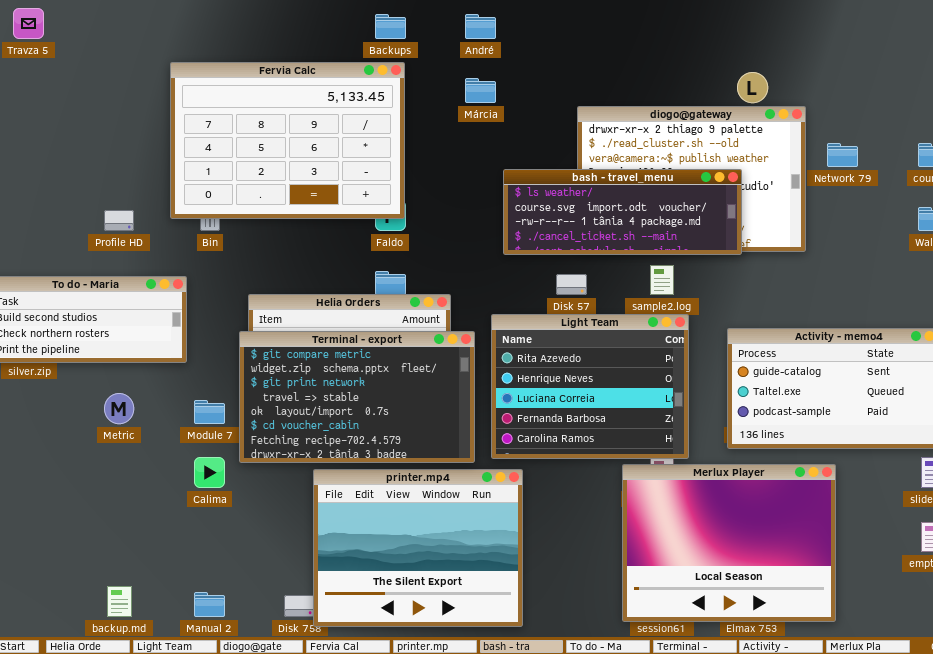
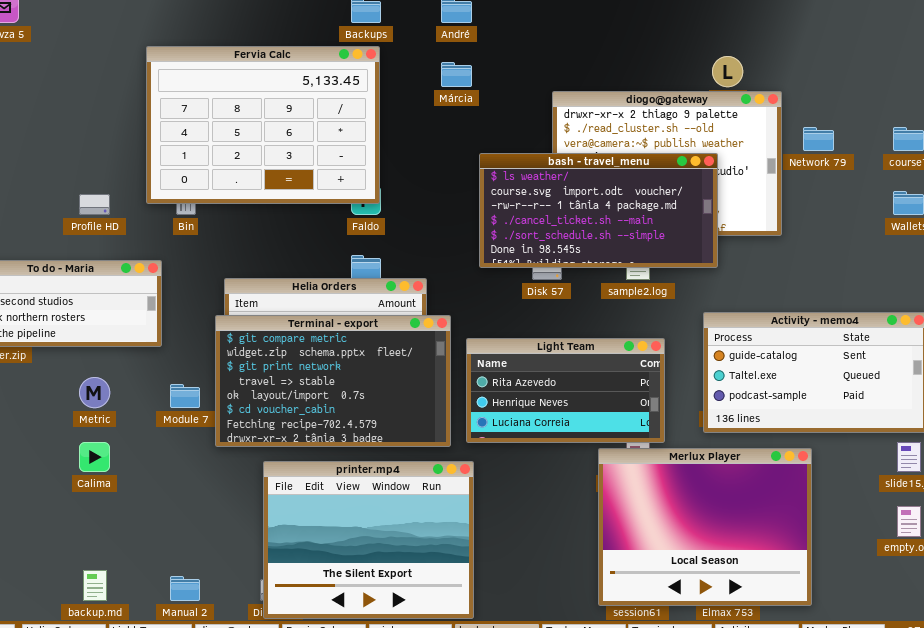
bash - travel_menu: [503,169,742,255] -> [479,153,718,268], resized
Light Team: [491,314,689,459] -> [466,338,665,443], resized
Calima: [194,457,225,488] -> [79,442,110,472], moved
printer.mp4: [313,469,523,627] -> [263,461,474,619], moved

